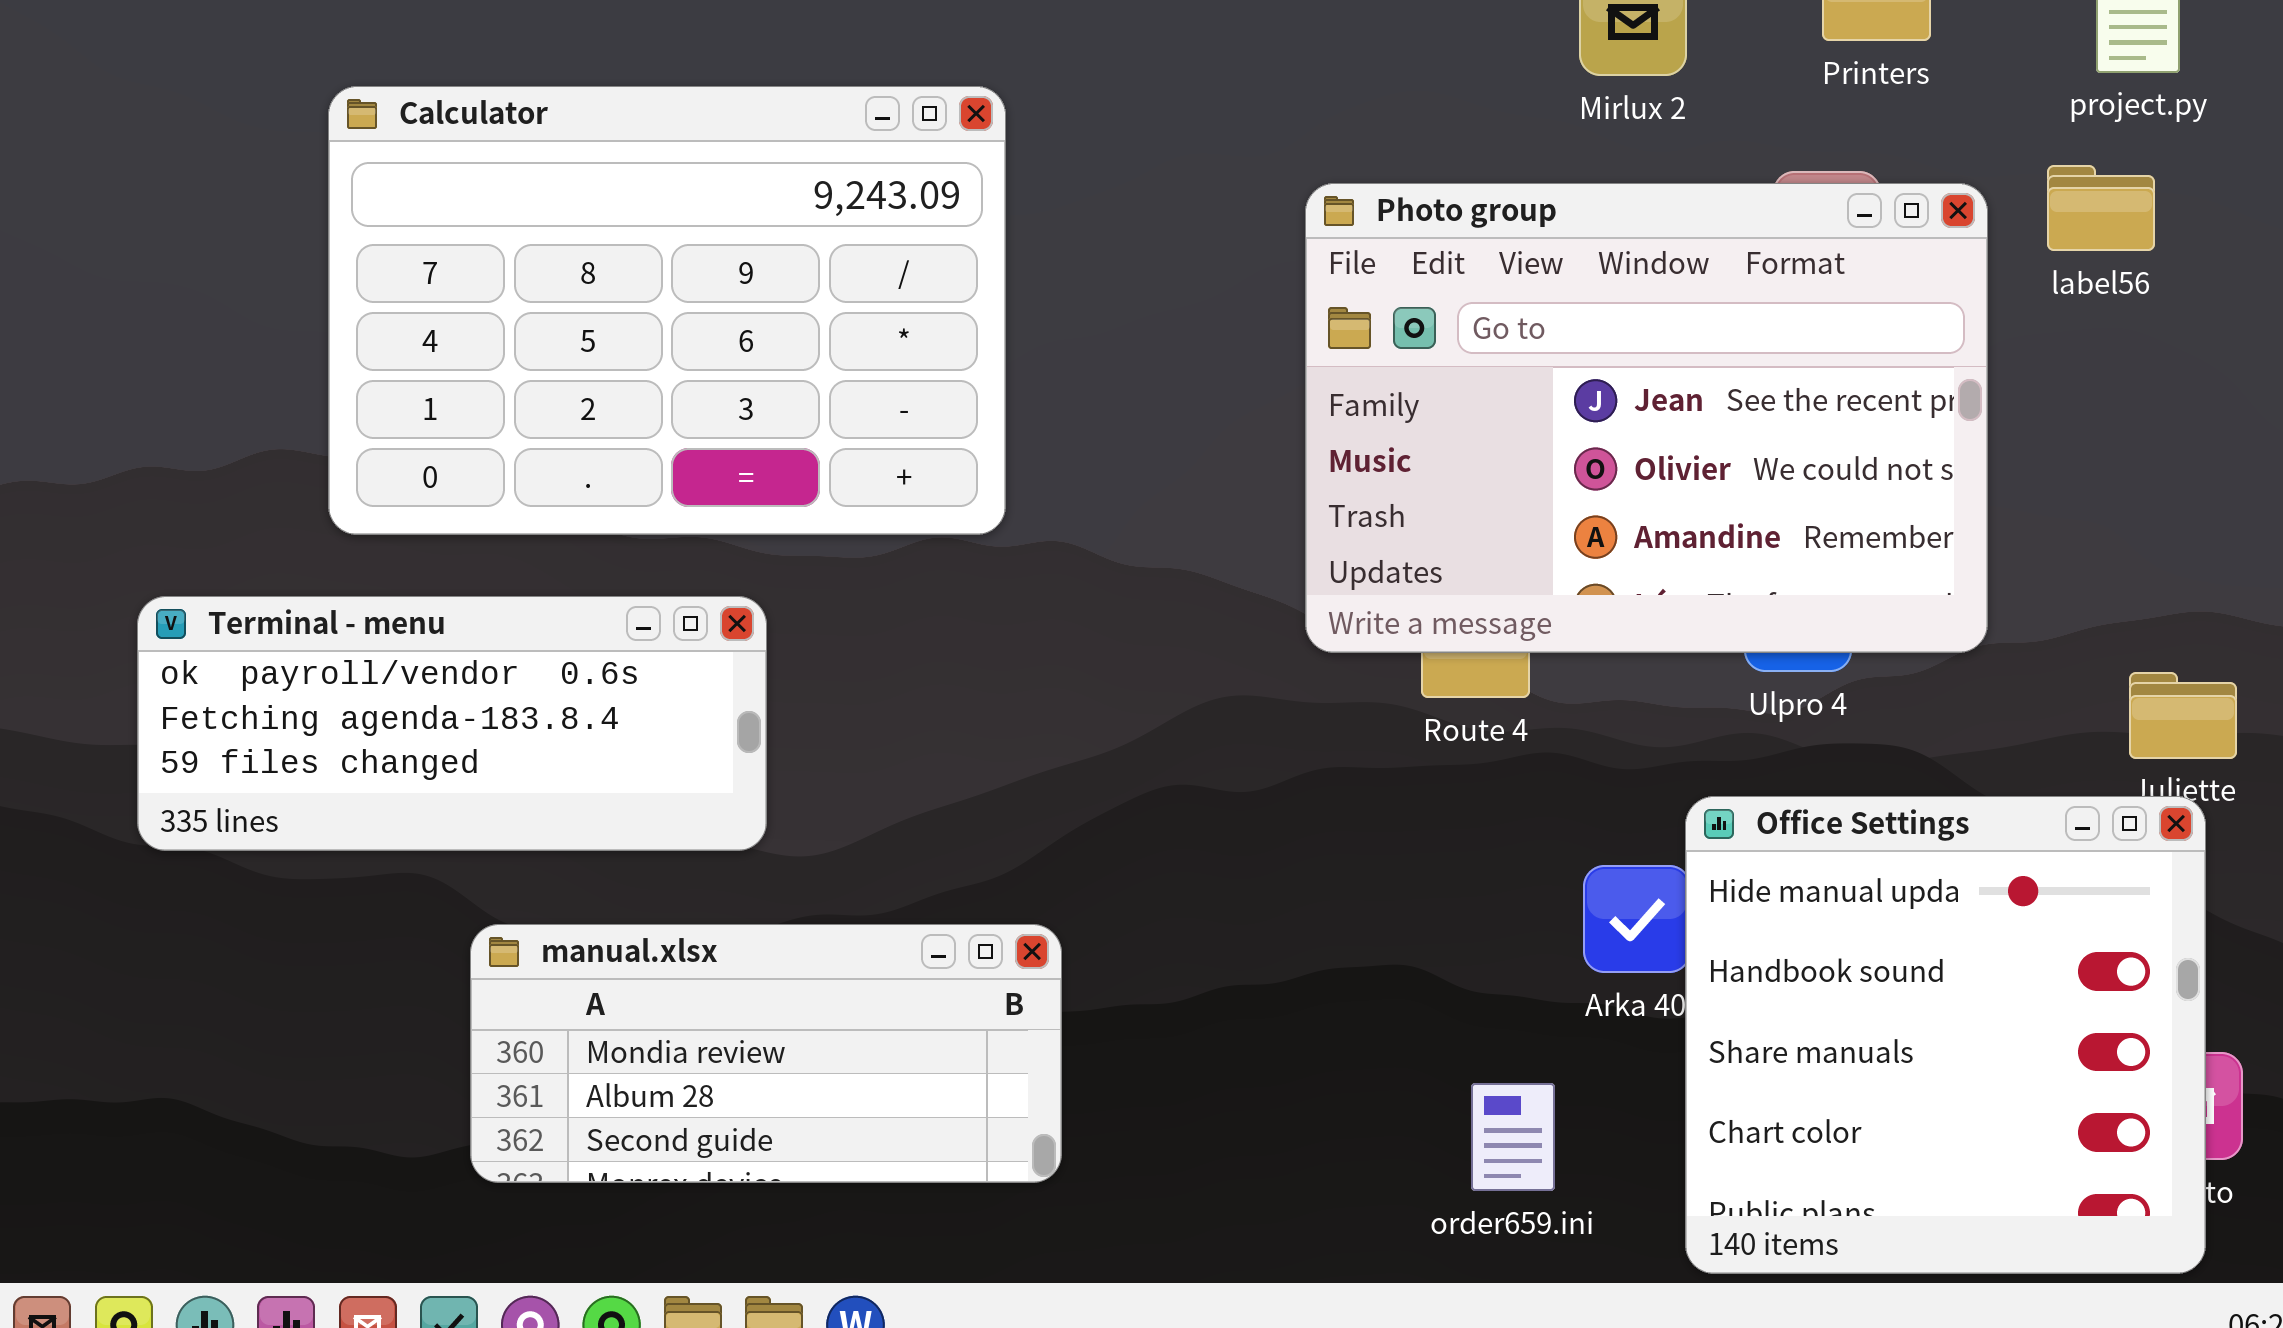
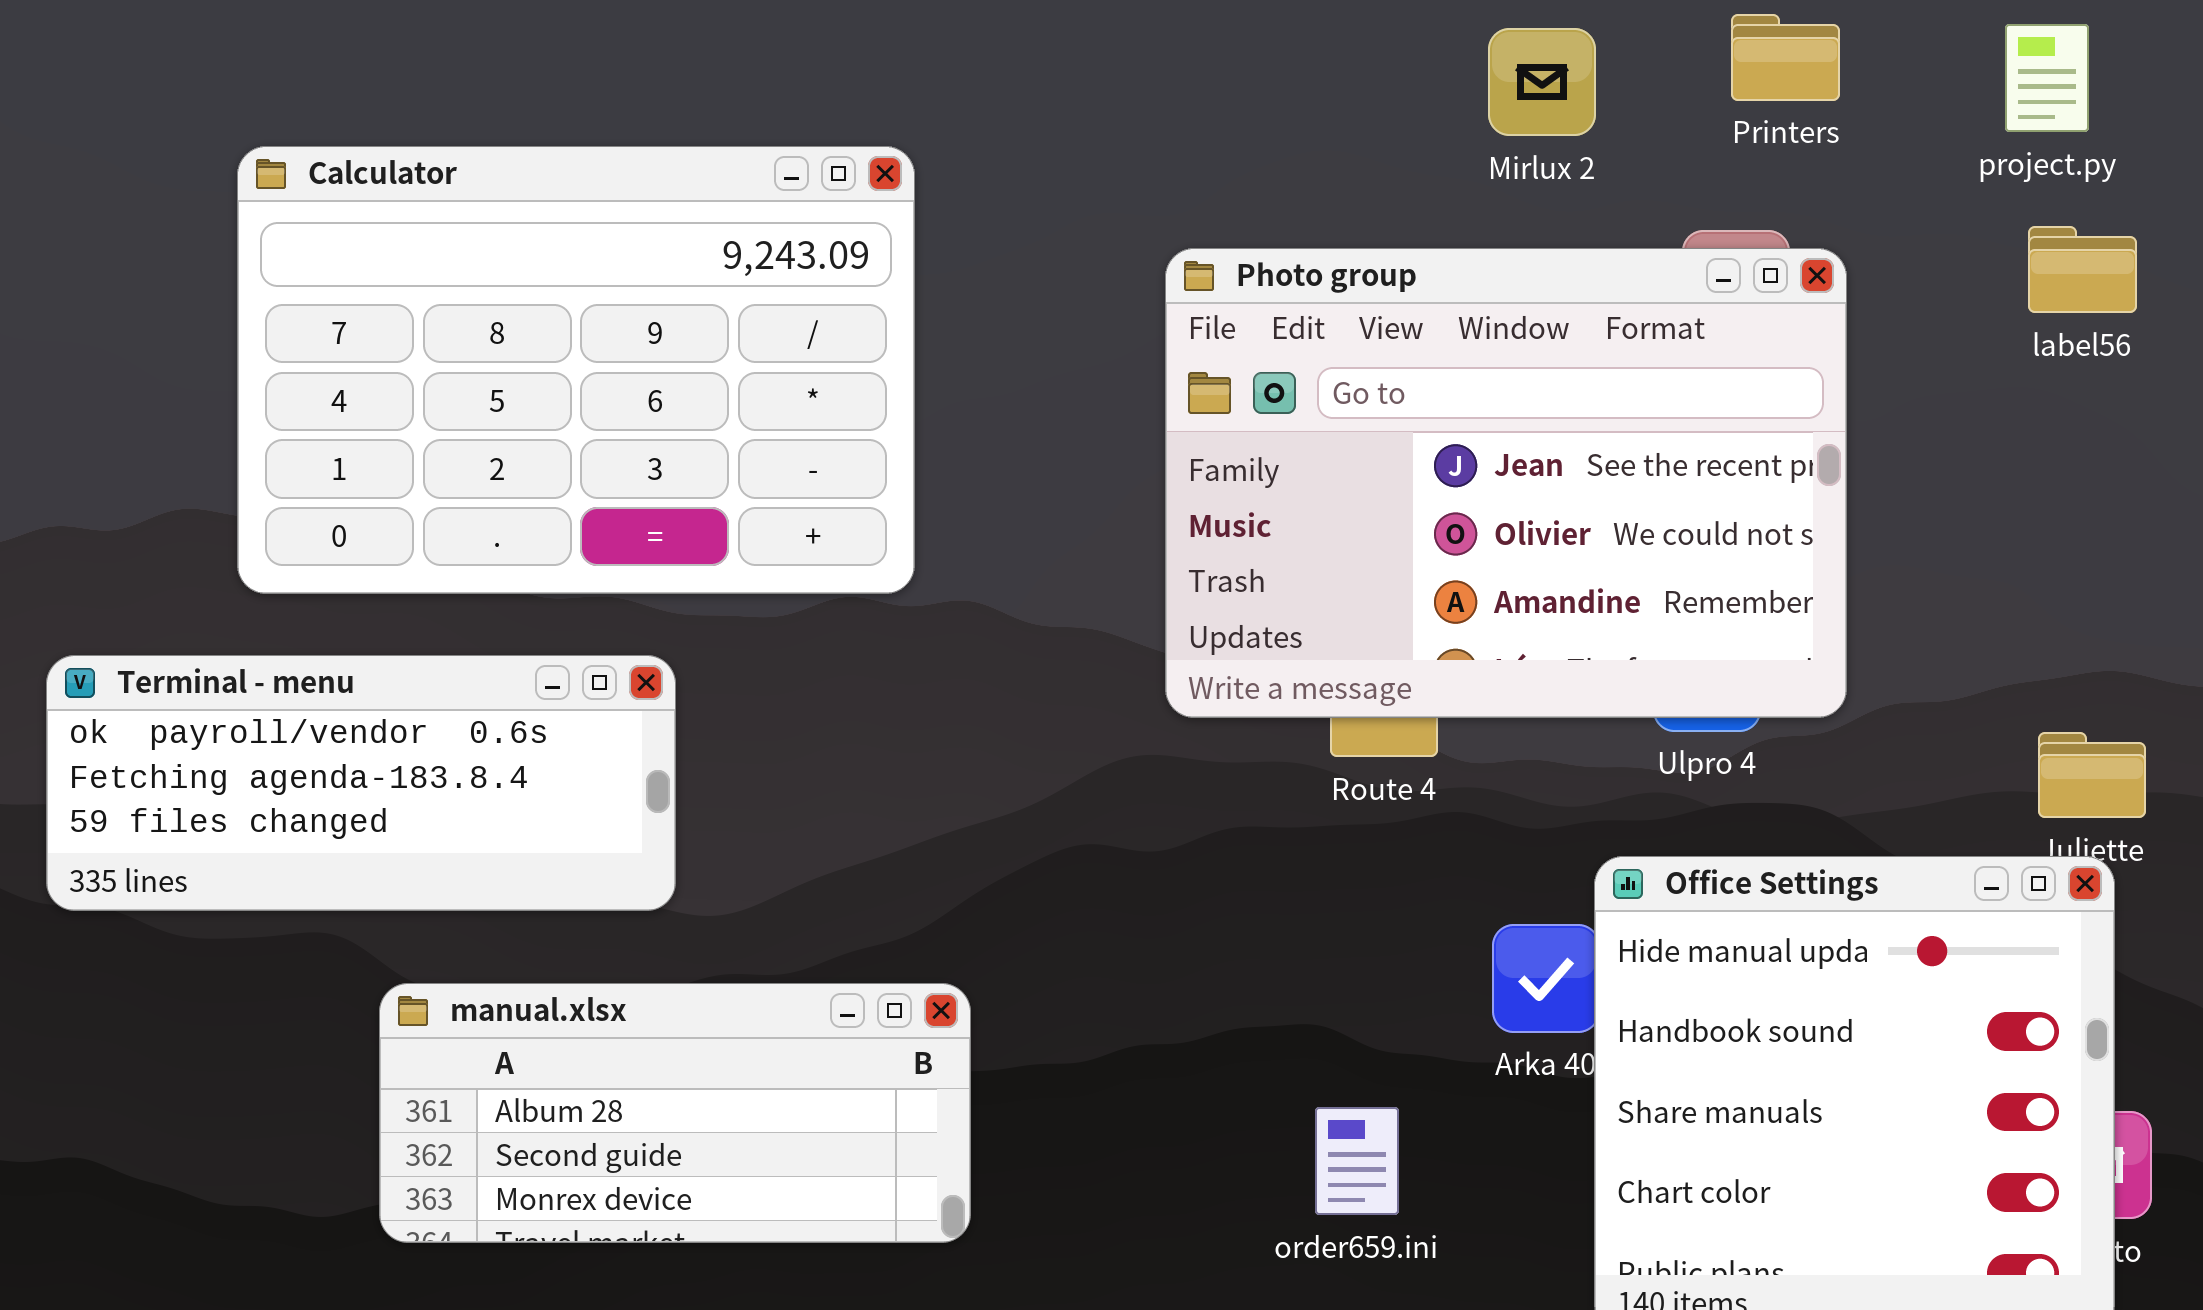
label56: [2047,165,2155,251] -> [2028,226,2137,313], moved
Photo group: [1305,183,1988,653] -> [1165,248,1847,718], moved
manual.xlsx: [470,924,1062,1183] -> [379,983,971,1243], scrolled down 1 row
order659.ini: [1471,1083,1555,1191] -> [1315,1107,1399,1215], moved

